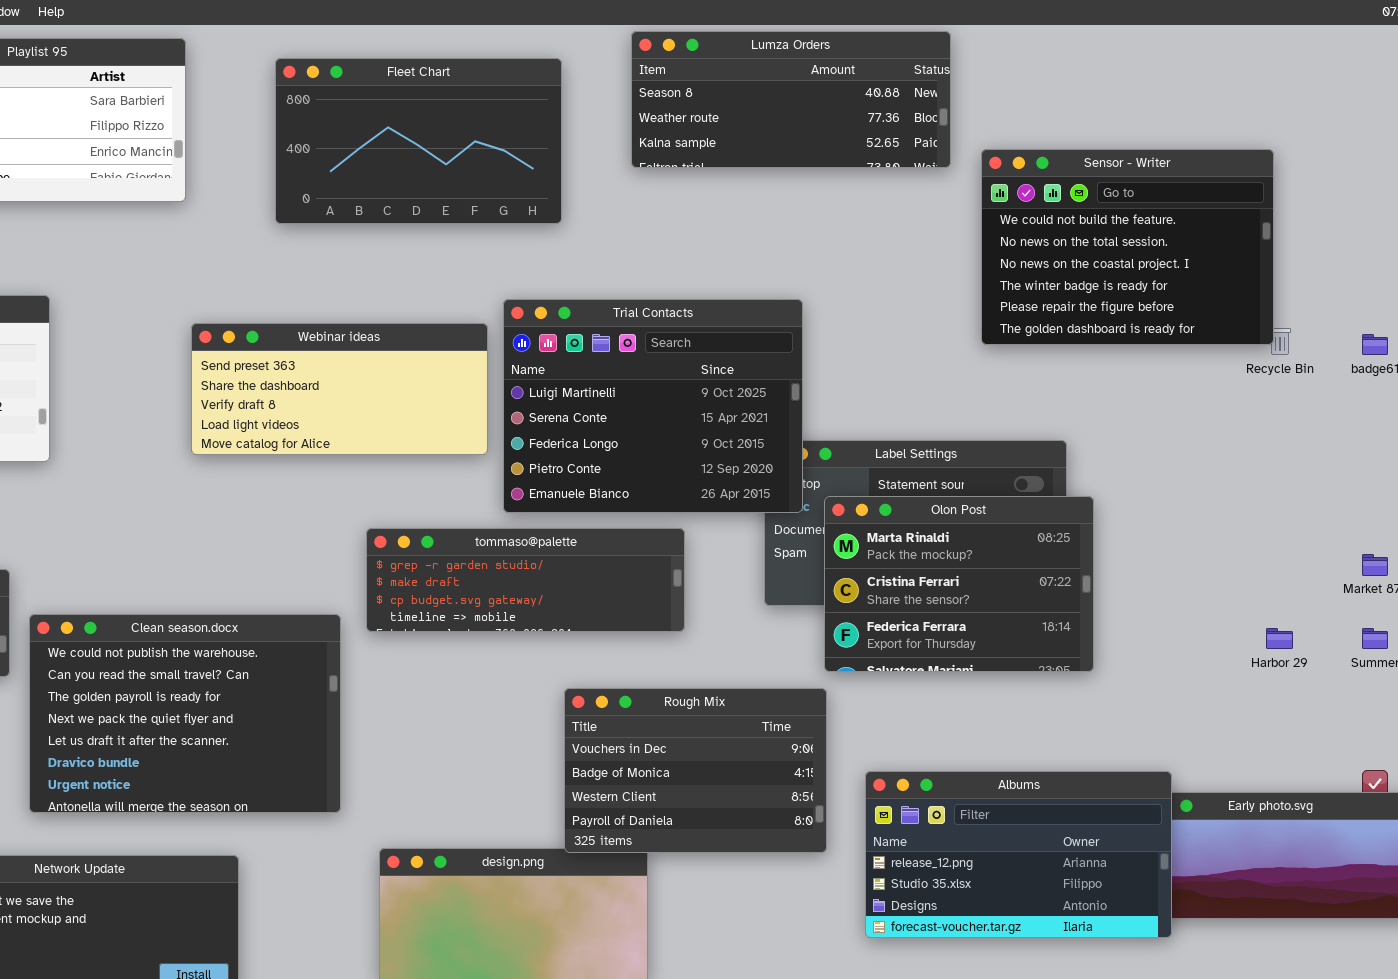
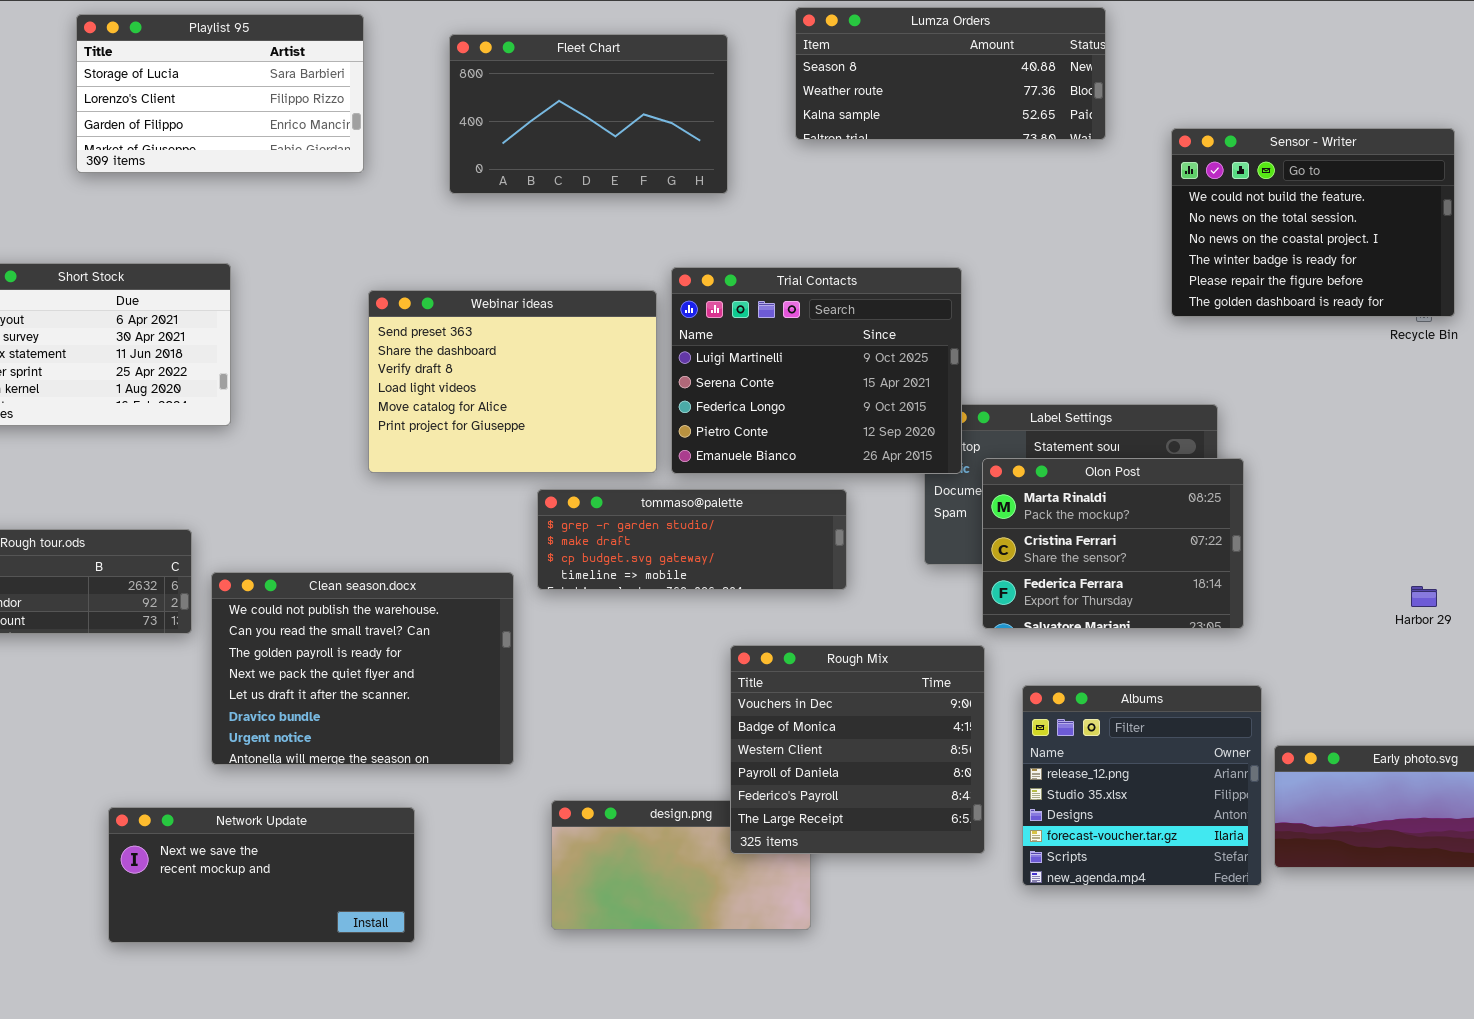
Sensor - Writer: [981,149,1274,345] -> [1171,128,1455,317], moved
Webinar ideas: [191,323,488,455] -> [368,290,657,473], resized
Rough Mix: [564,688,827,853] -> [730,645,985,854], resized
Albums: [865,771,1172,938] -> [1022,685,1262,886], resized

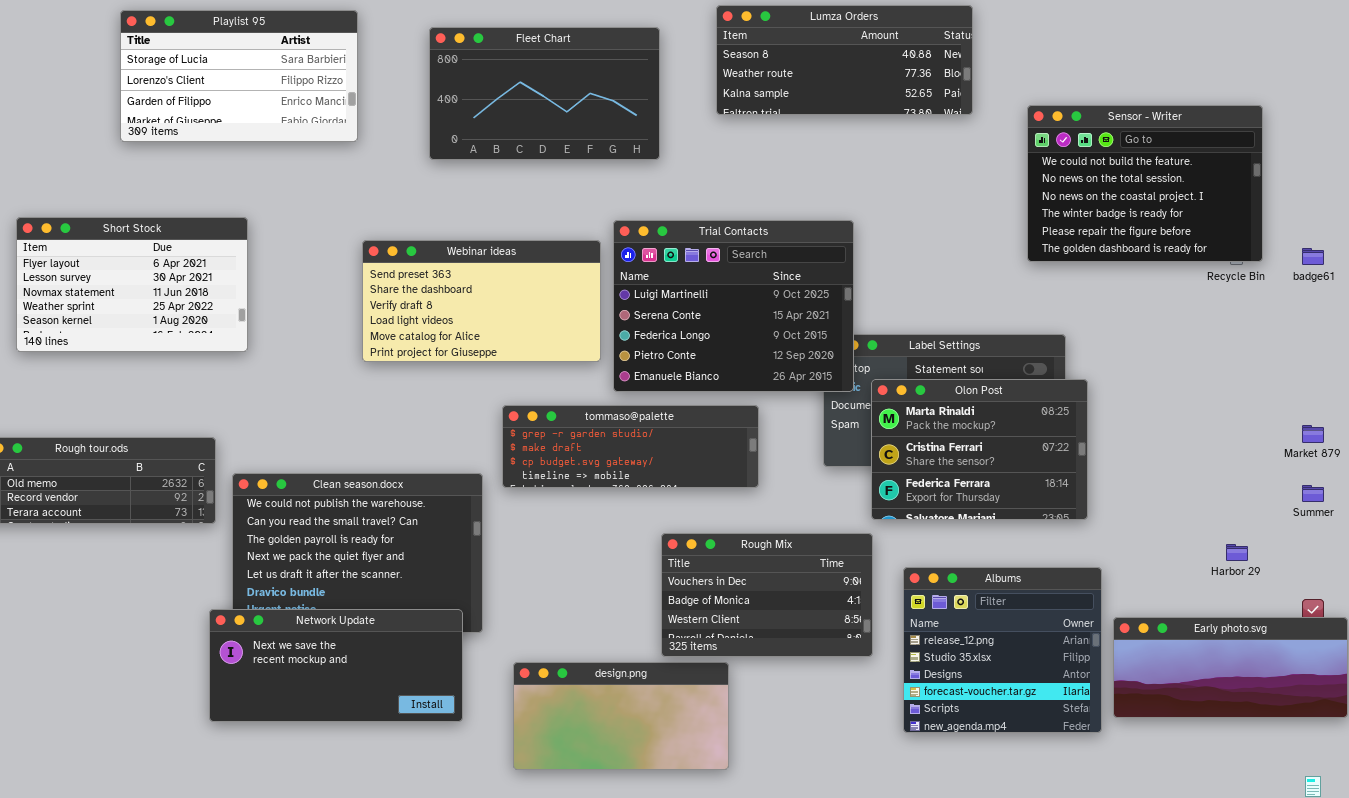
Webinar ideas: [368,290,657,473] -> [362,240,601,362], resized
Harbor 29: [1411,586,1437,607] -> [1226,544,1248,561], moved
Rough Mix: [730,645,985,854] -> [661,533,873,657], resized
Network Update: [108,807,415,943] -> [209,609,463,722], moved

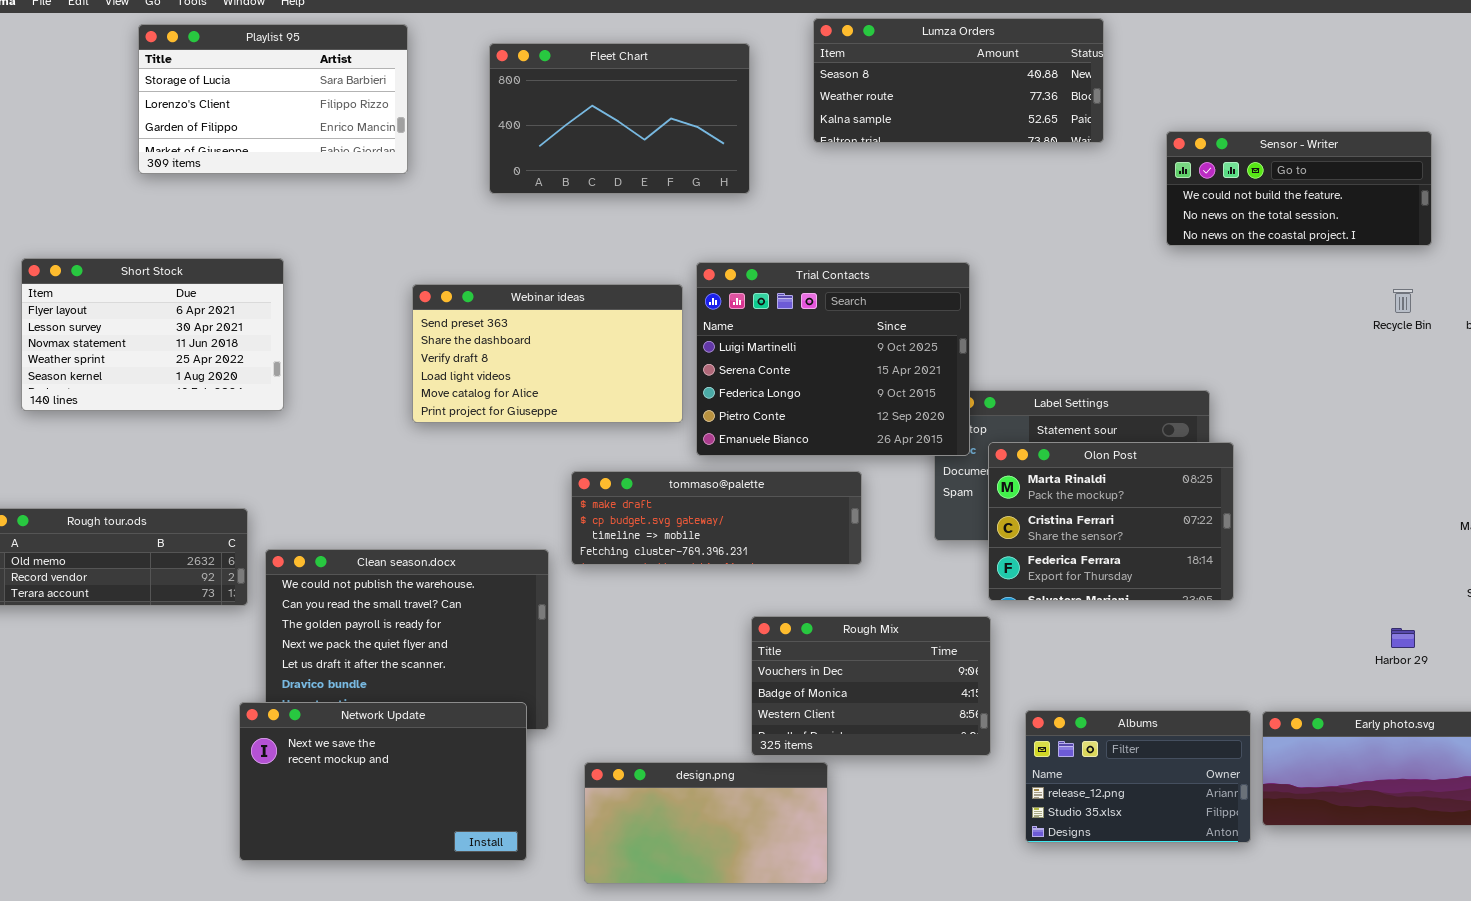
Sensor - Writer: [1027,105,1263,262] -> [1166,131,1432,246], resized
tommaso@palette: [502,405,759,488] -> [571,471,862,565], scrolled down 1 row
Albums: [903,567,1102,733] -> [1025,710,1251,843], resized
Network Update: [209,609,463,722] -> [239,702,527,861], resized

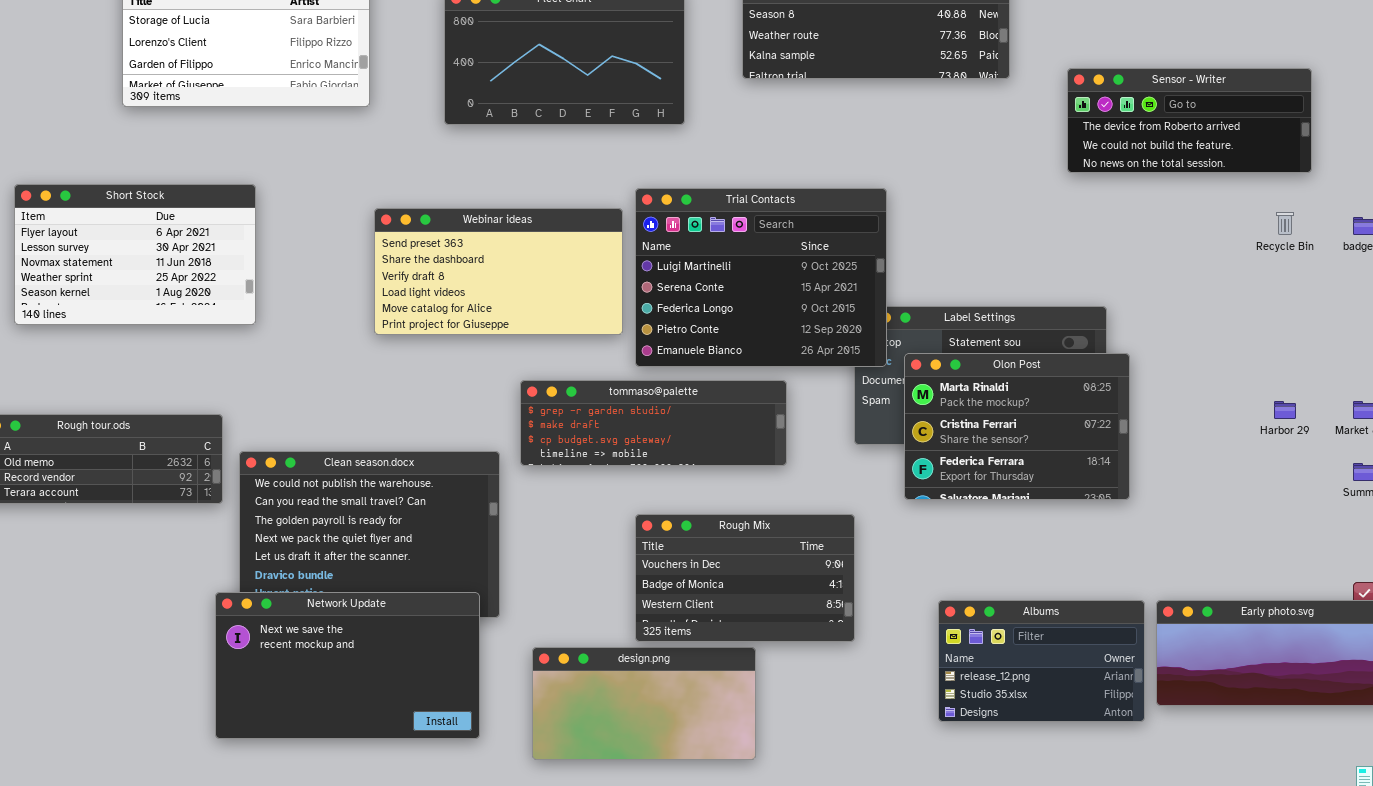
Sensor - Writer: [1166,131,1432,246] -> [1067,68,1312,173], scrolled up 1 row
tommaso@palette: [571,471,862,565] -> [520,380,787,466], scrolled up 1 row
Rough Mix: [751,616,991,756] -> [635,514,855,642], moved
Harbor 29: [1391,628,1415,648] -> [1274,401,1296,419], moved

